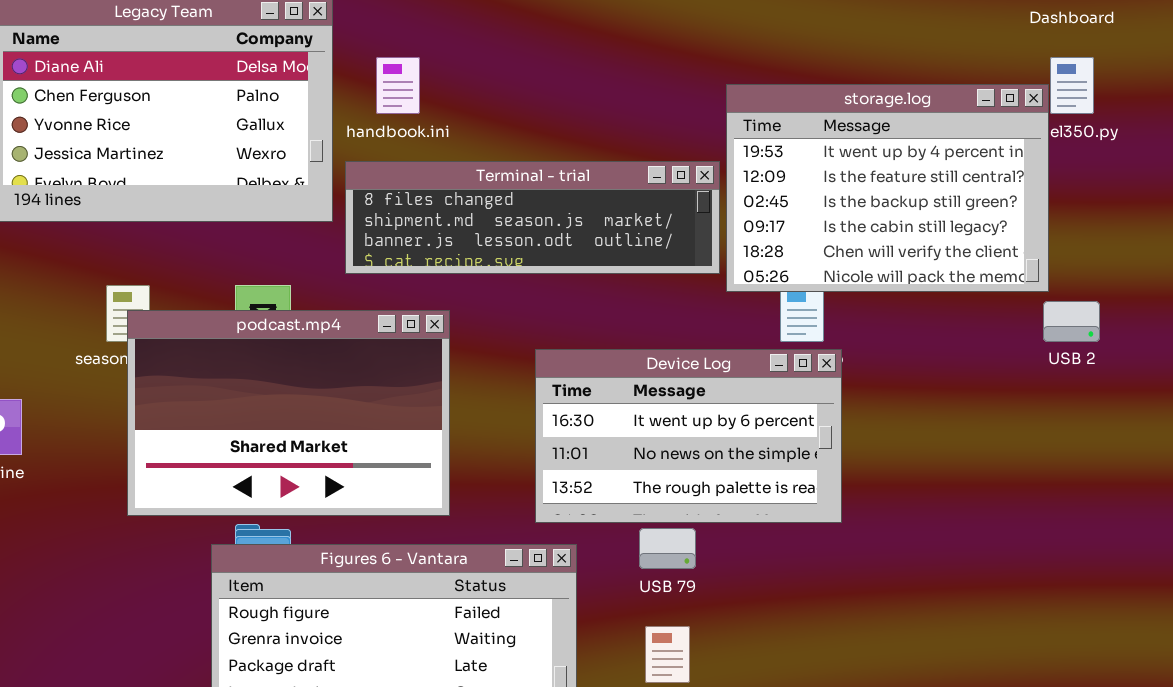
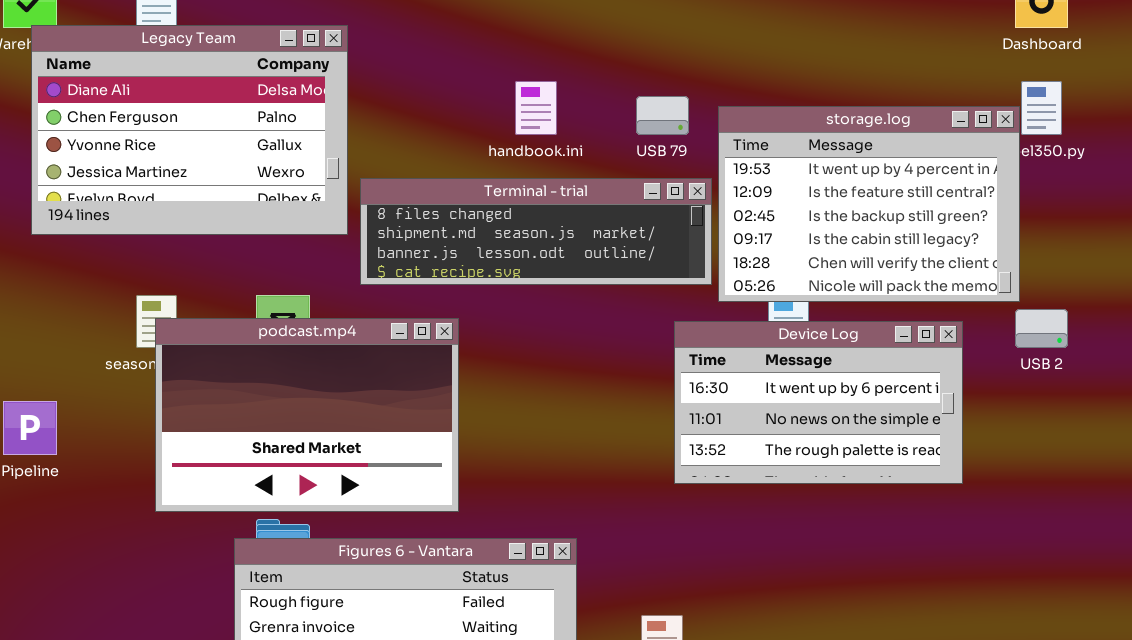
handbook.ini: [376,57,420,114] -> [515,81,557,135], moved
Device Log: [535,349,842,523] -> [674,321,963,484], moved
USB 79: [639,528,696,569] -> [636,96,689,135], moved

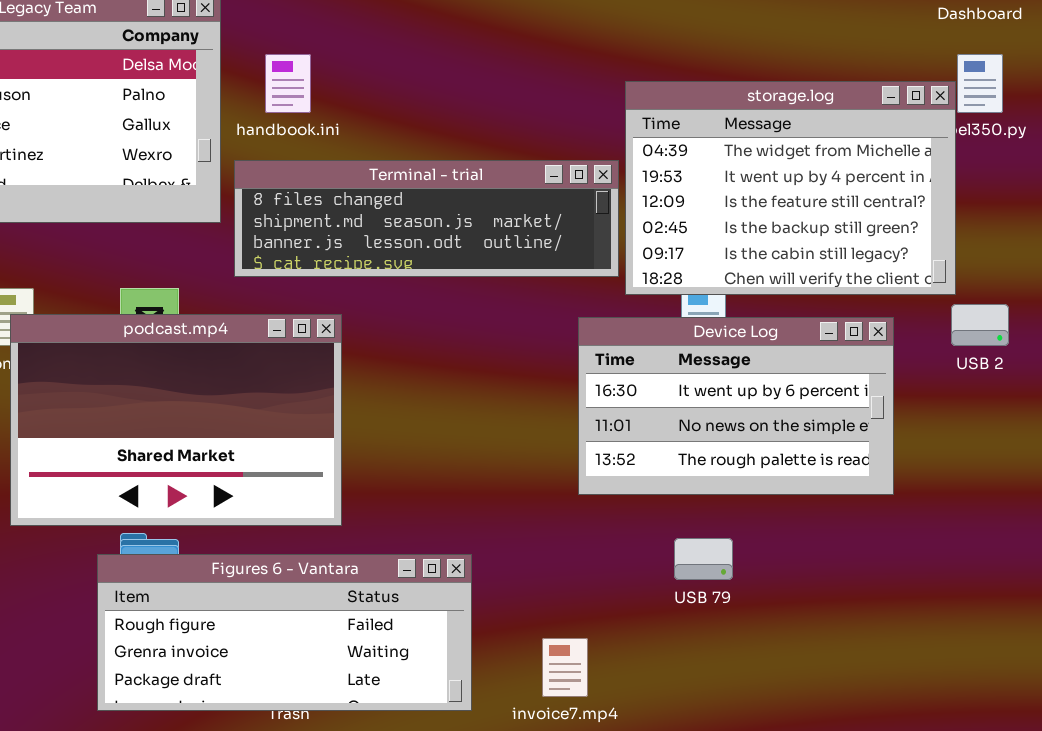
handbook.ini: [515,81,557,135] -> [265,54,311,113], moved
USB 79: [636,96,689,135] -> [674,538,733,580], moved
storage.log: [718,106,1020,302] -> [625,81,956,295], scrolled up 1 row

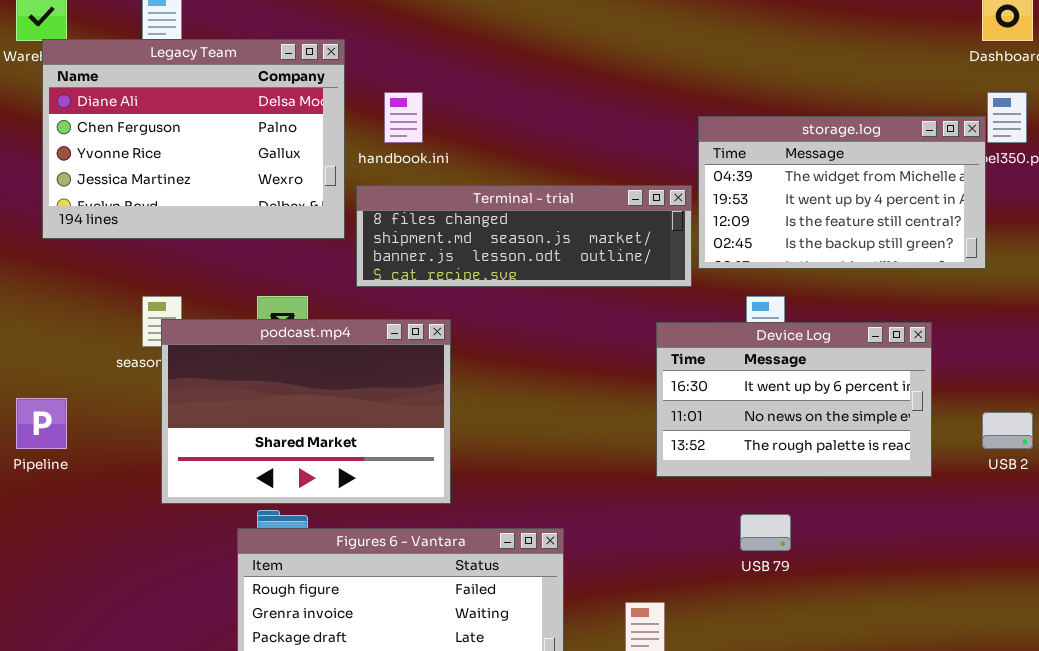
storage.log: [625,81,956,295] -> [698,116,986,269], resized
USB 2: [951,304,1009,346] -> [982,412,1033,449], moved

